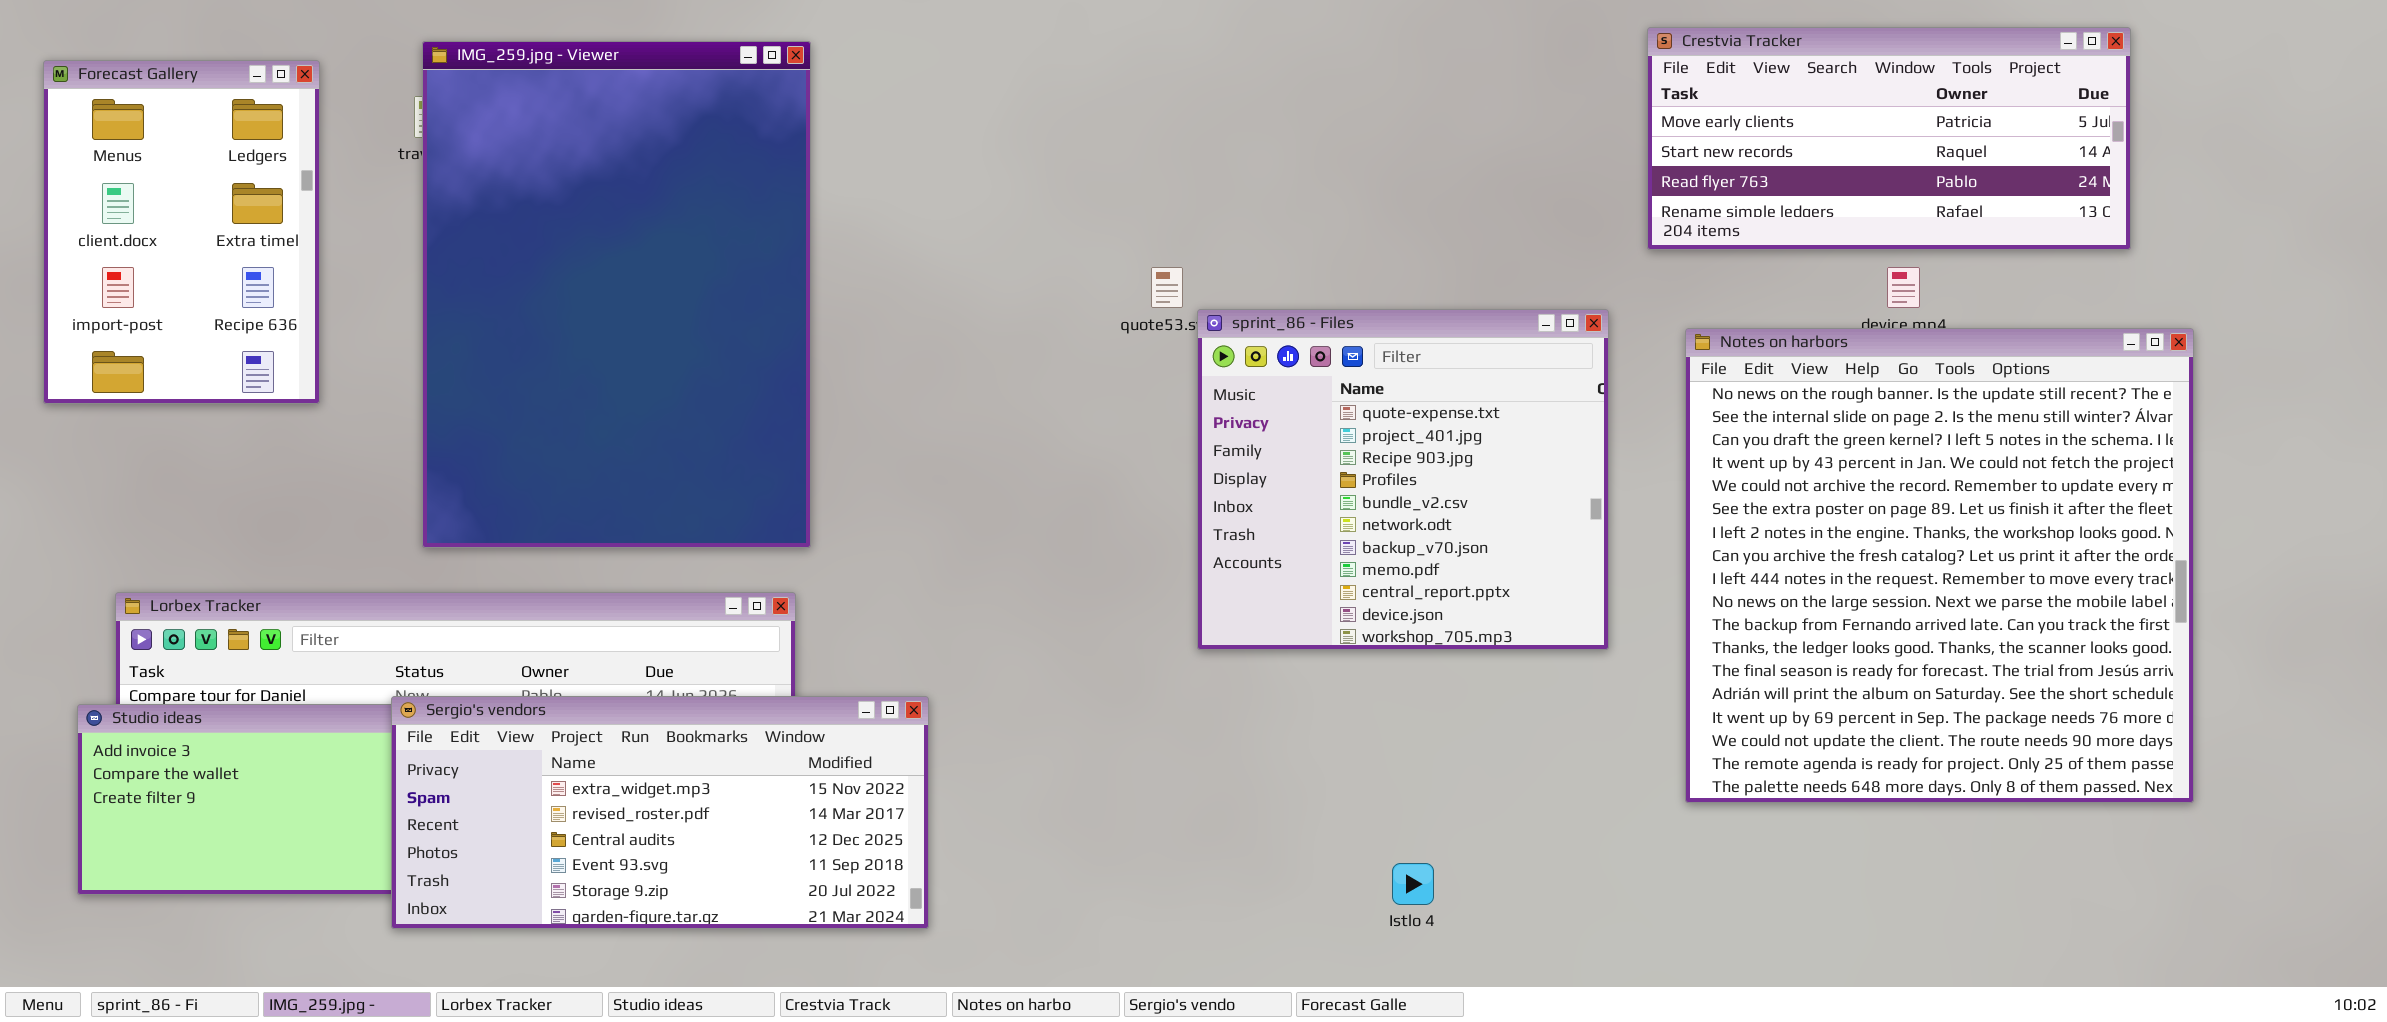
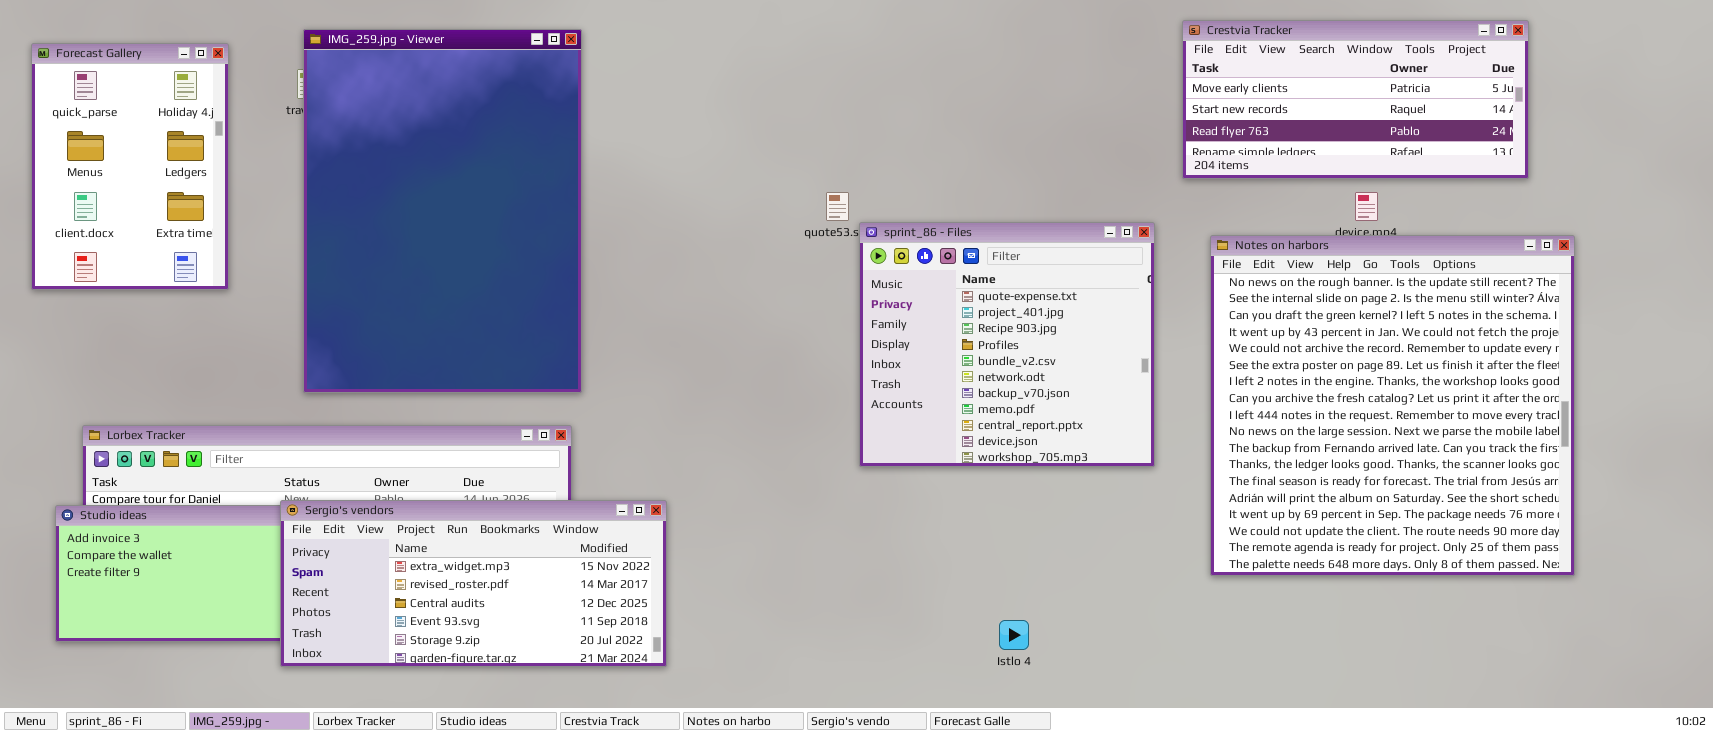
Forecast Gallery: [43,60,320,404] -> [31,43,229,290], scrolled up 1 row

